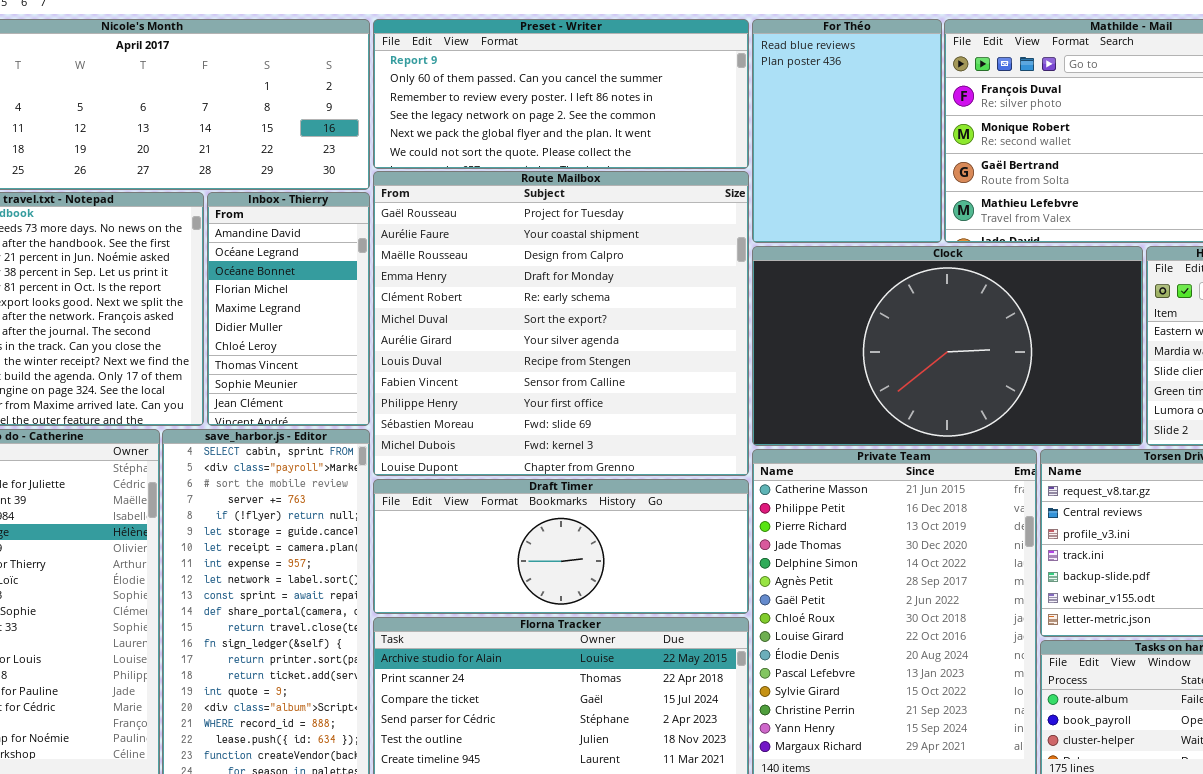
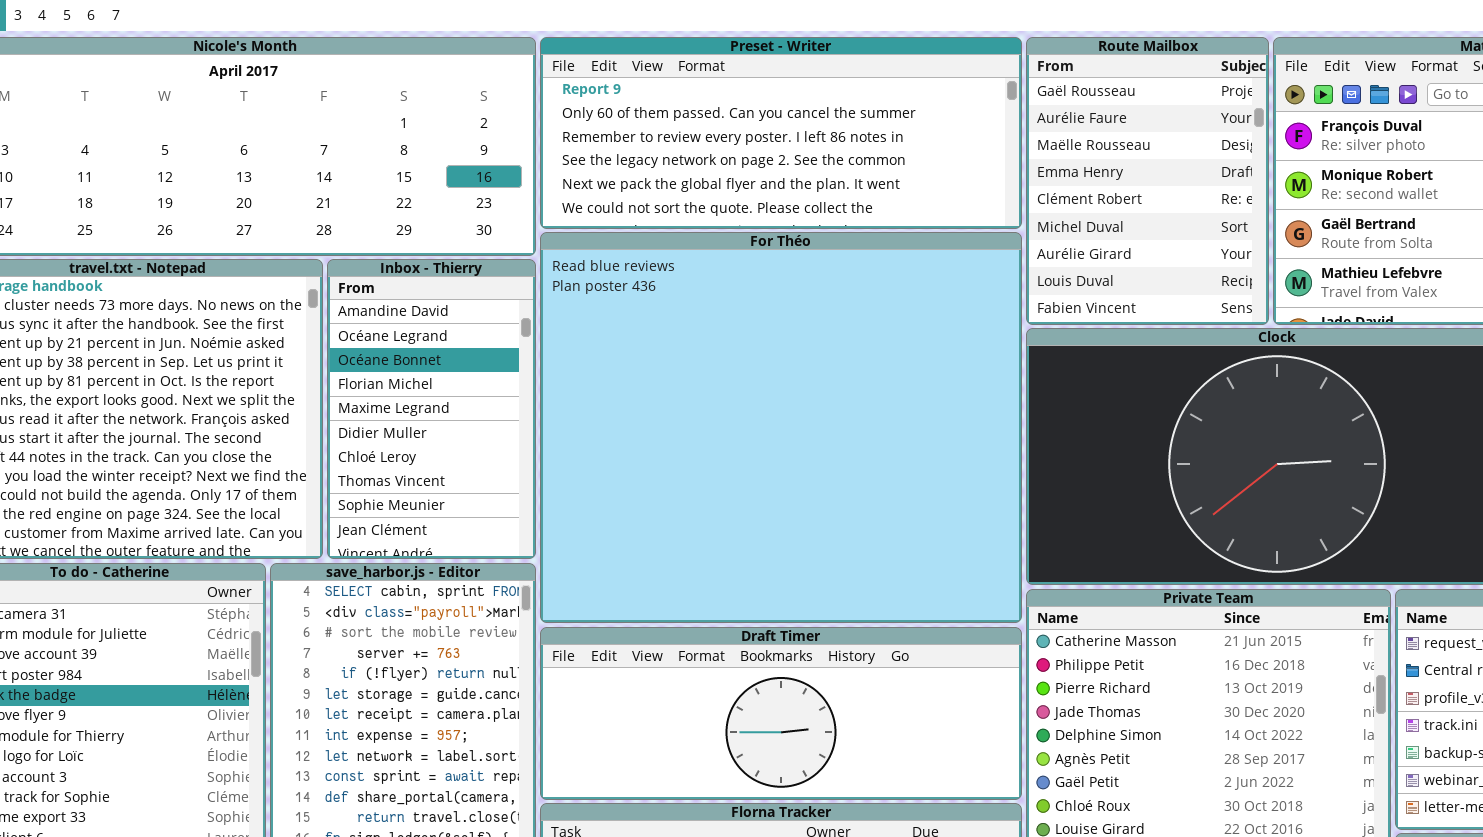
For Théo: [752,19,942,243] -> [540,232,1022,623], moved, resized
Route Mailbox: [373,171,749,476] -> [1026,37,1269,325], moved, resized

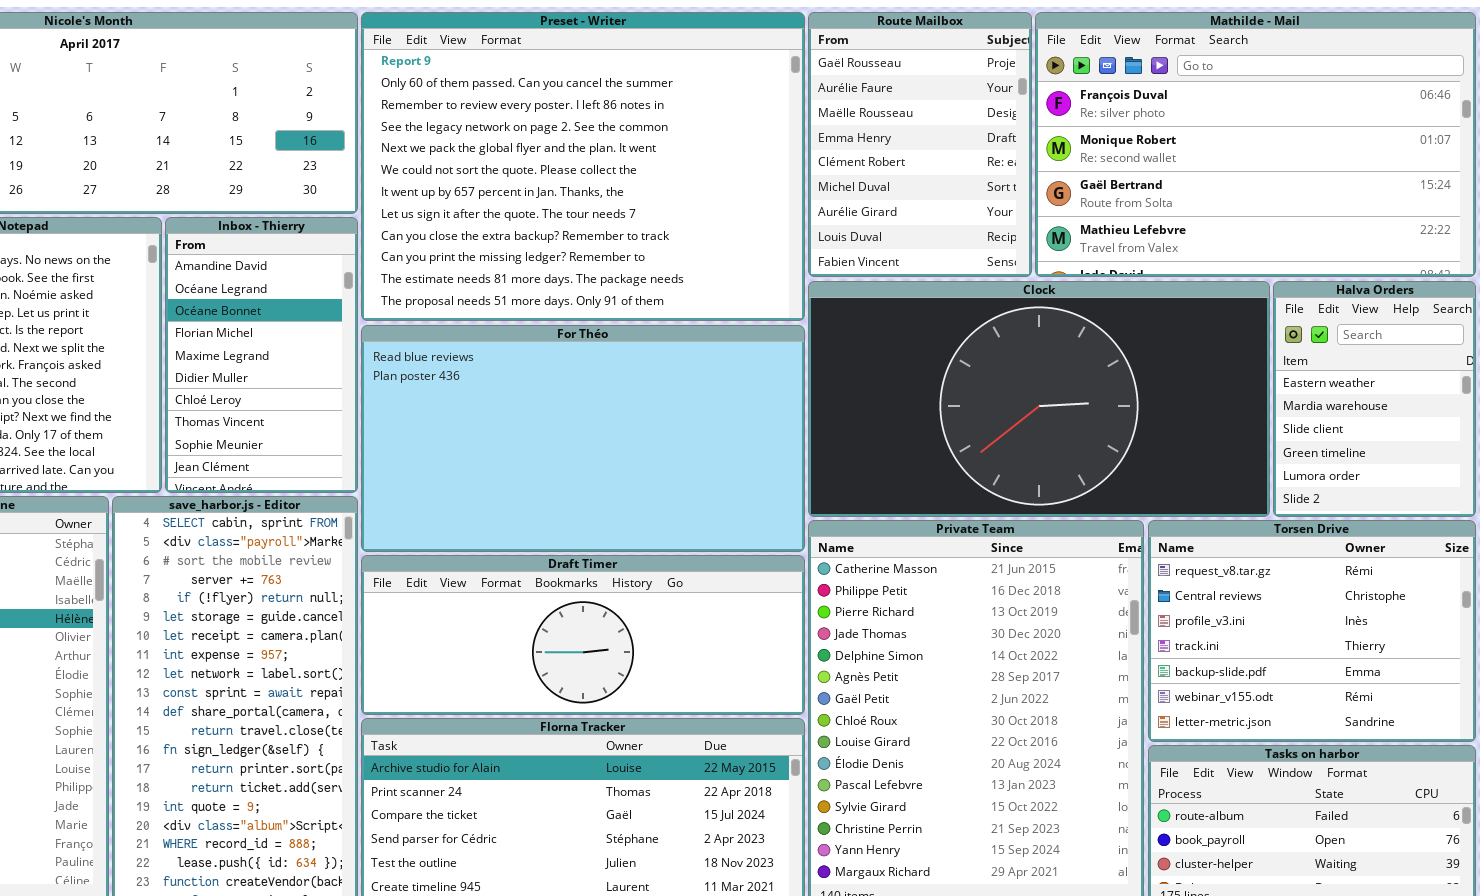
Preset - Writer: [540,37,1022,229] -> [361,12,805,321], resized
For Théo: [540,232,1022,623] -> [361,325,805,552], resized

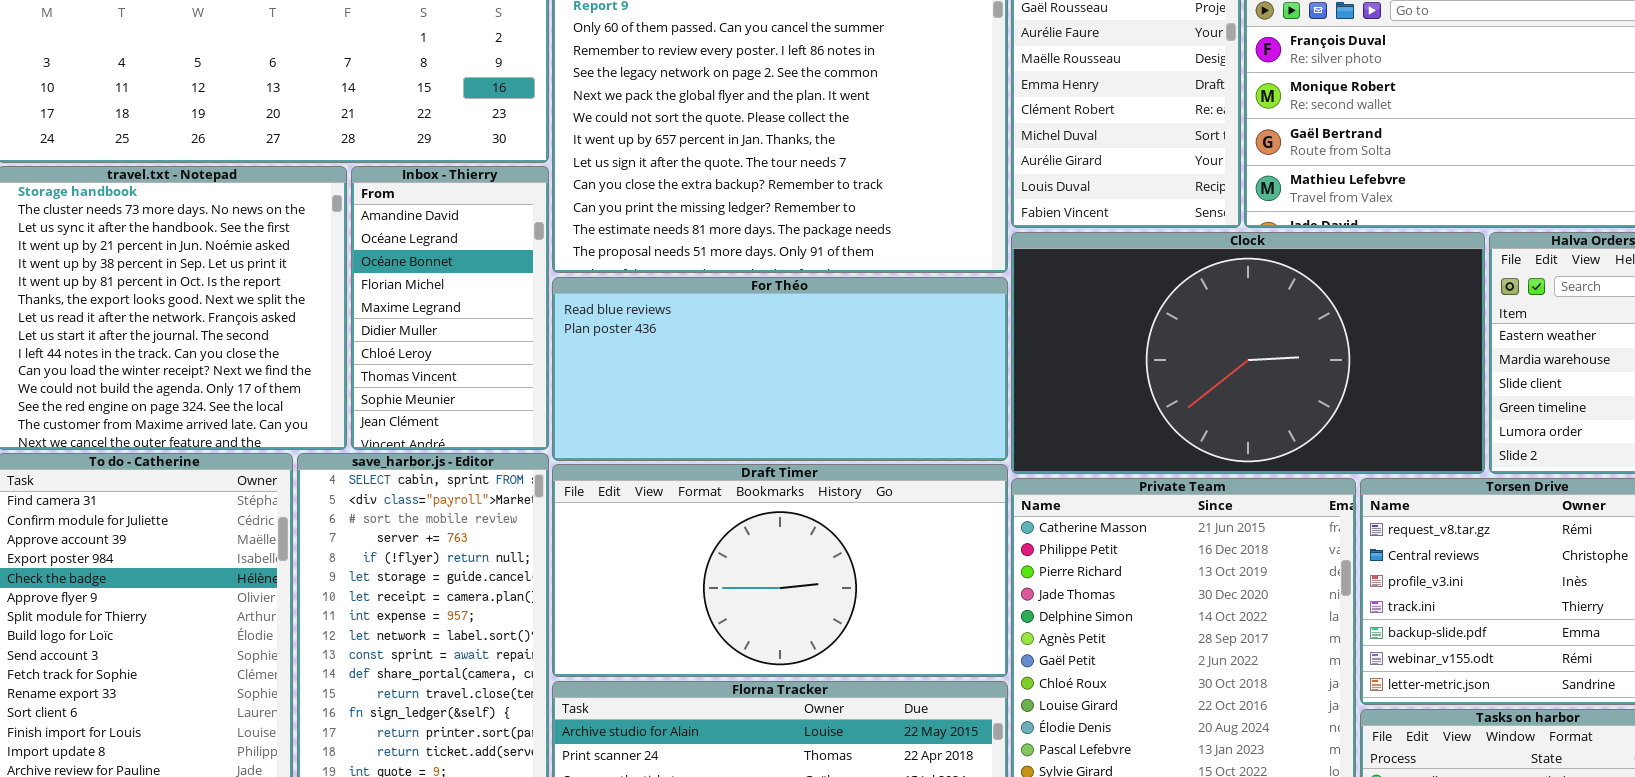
For Théo: [361,325,805,552] -> [552,277,1008,461], resized
Draft Timer: [361,555,805,715] -> [552,464,1008,677], resized

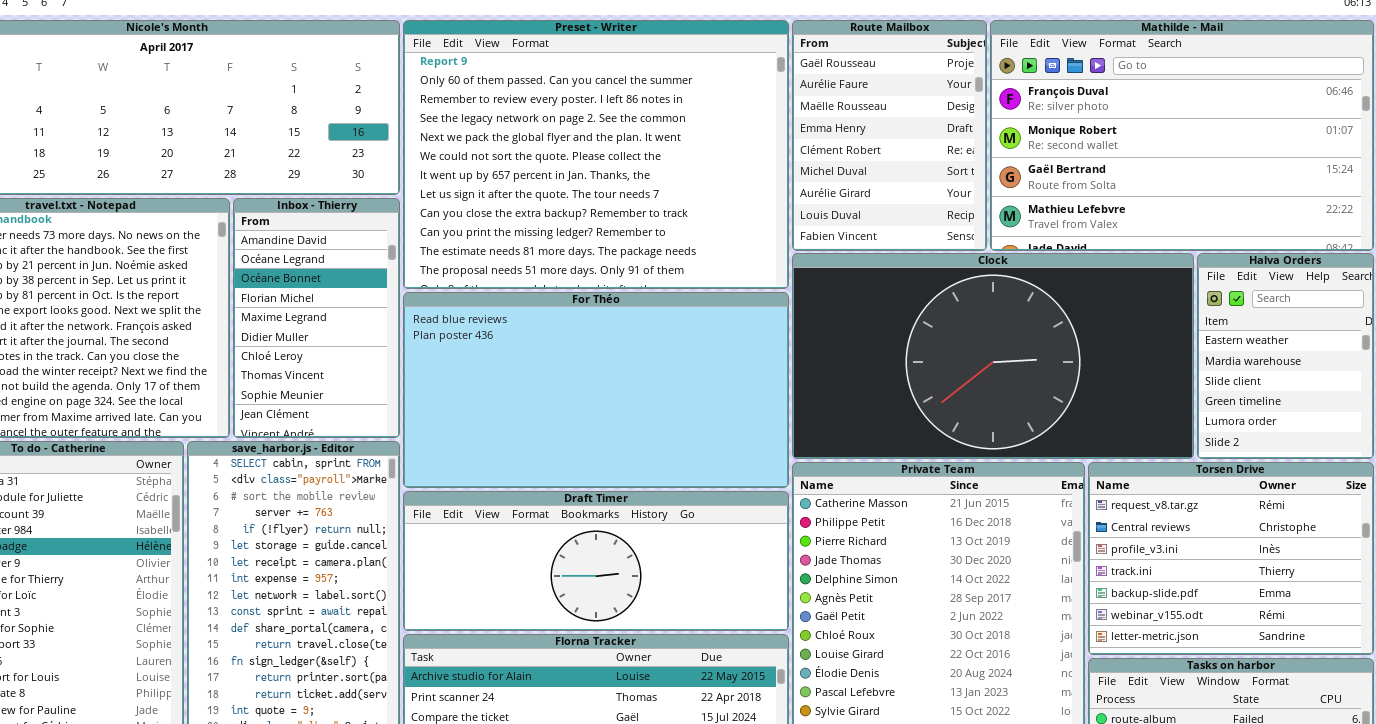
For Théo: [552,277,1008,461] -> [403,292,789,488], resized
Draft Timer: [552,464,1008,677] -> [403,491,789,631], resized

